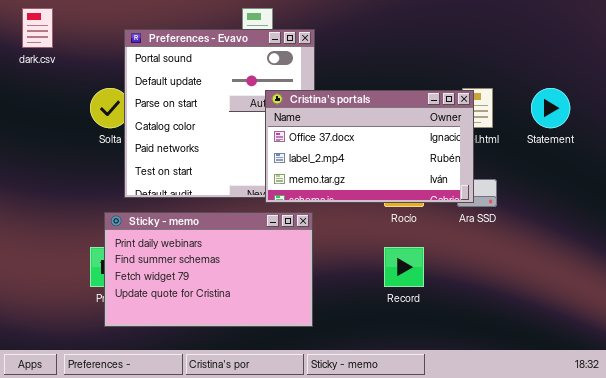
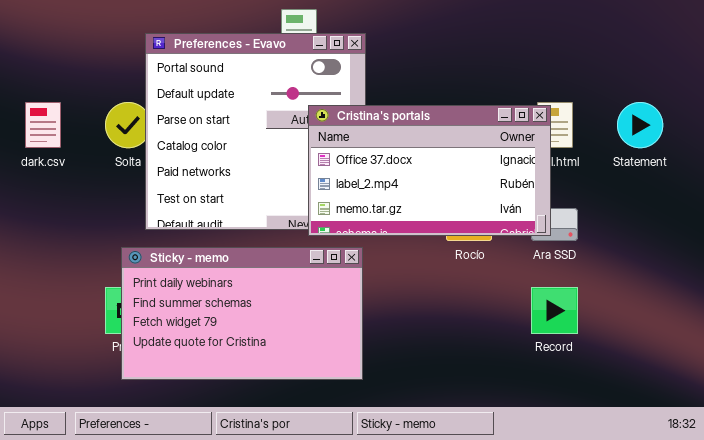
dark.csv: [22,8,53,48] -> [25,102,61,148], moved
Record: [384,247,424,287] -> [531,287,578,334], moved

